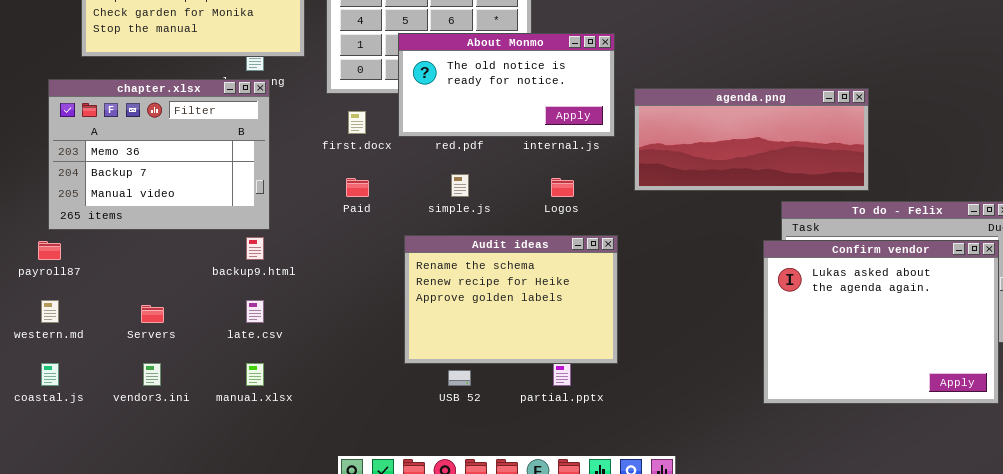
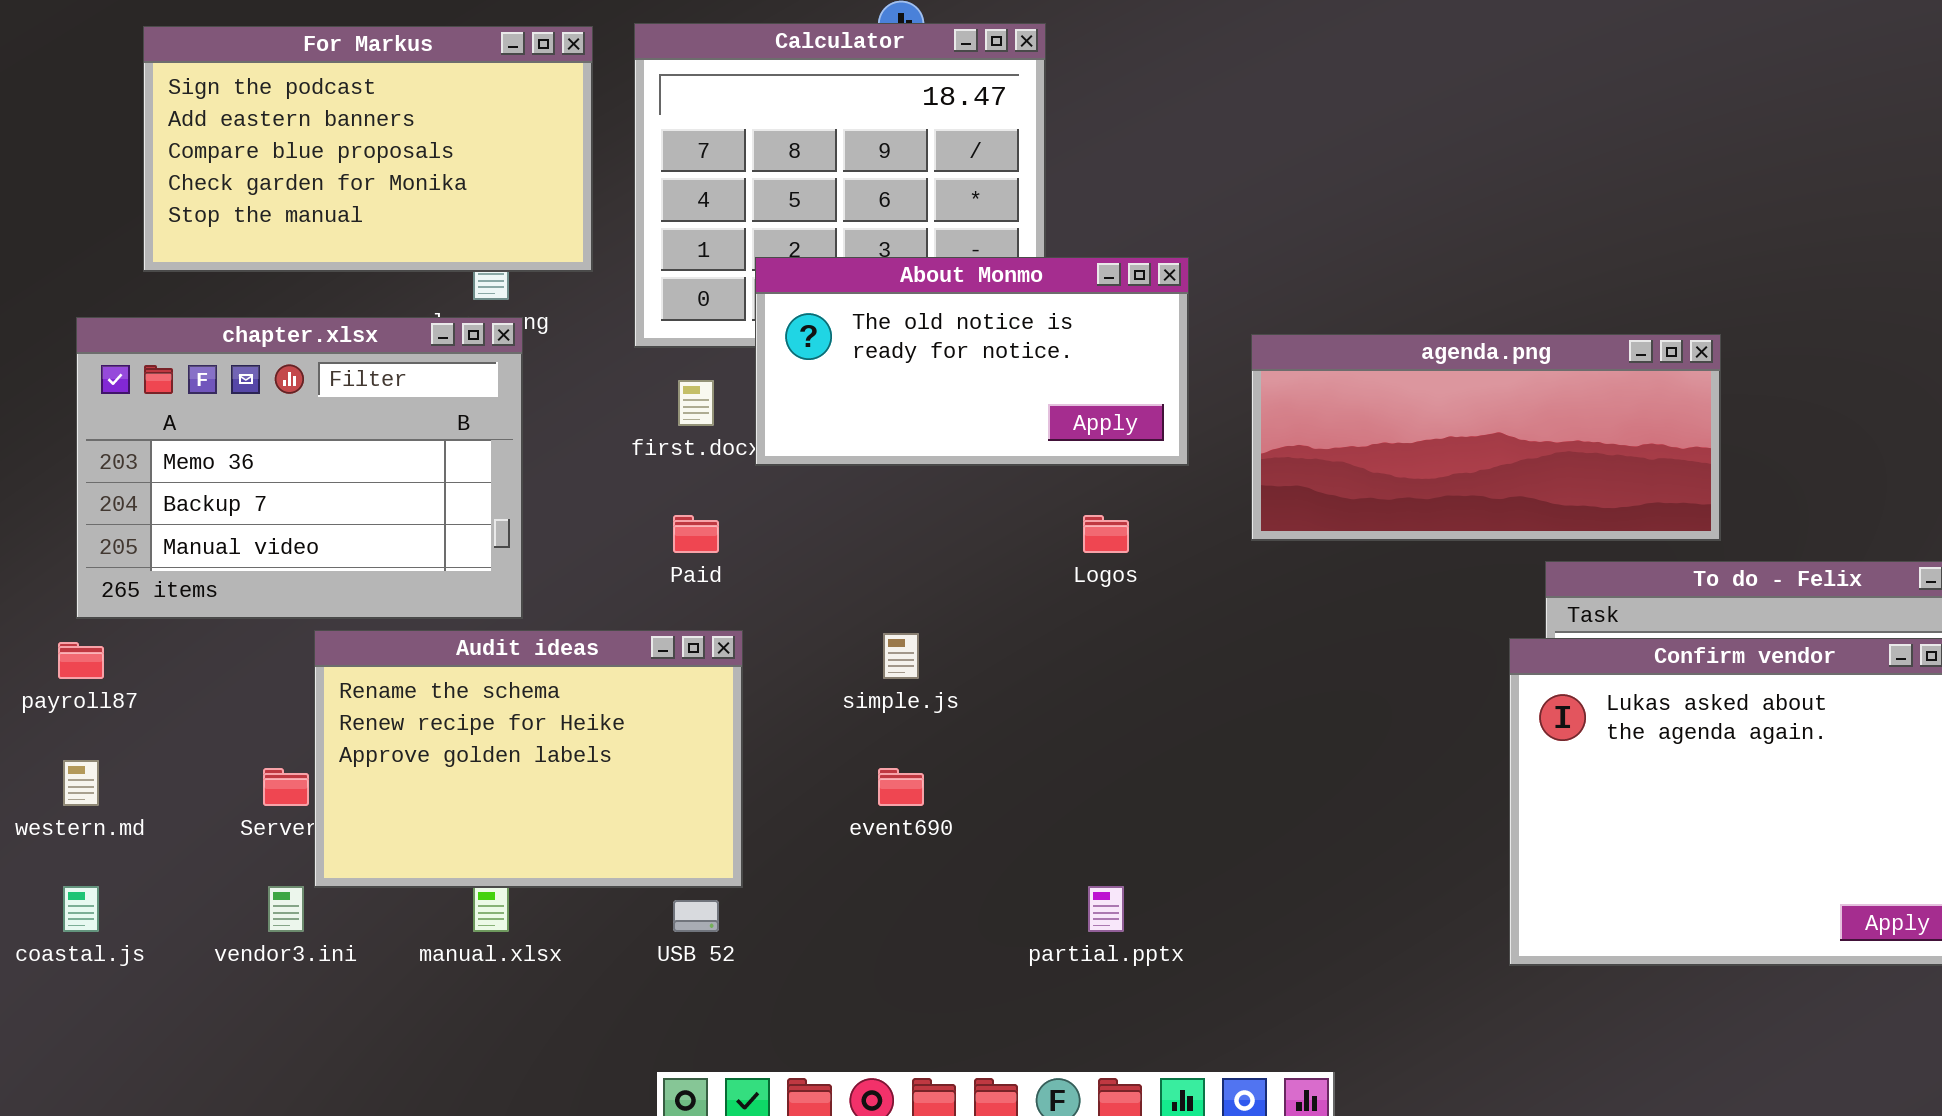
About Monmo: [398,33,615,137] -> [755,257,1189,466], moved
simple.js: [451,174,469,197] -> [883,633,919,679], moved
Audit ideas: [404,235,618,364] -> [314,630,743,888], moved
USB 52: [448,370,471,386] -> [673,900,719,932], moved

